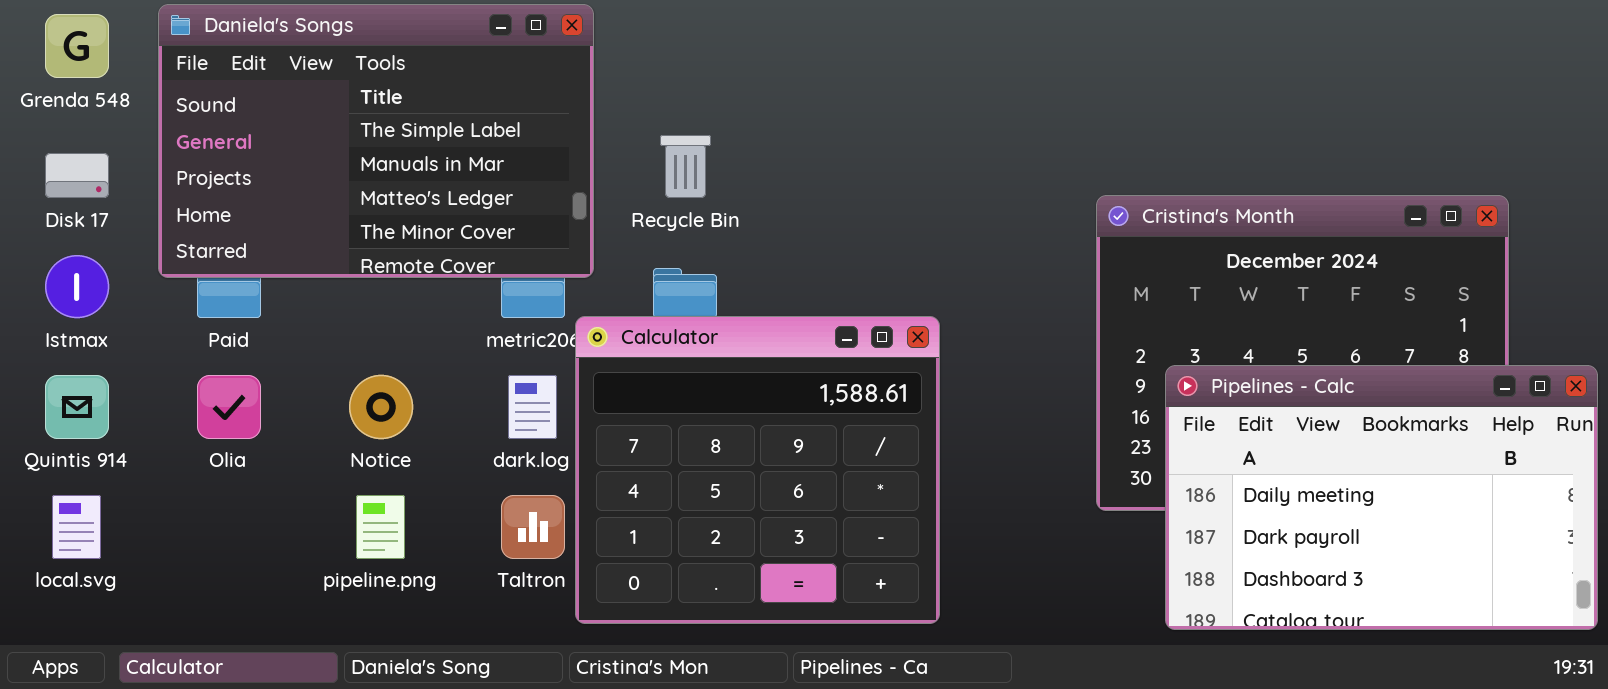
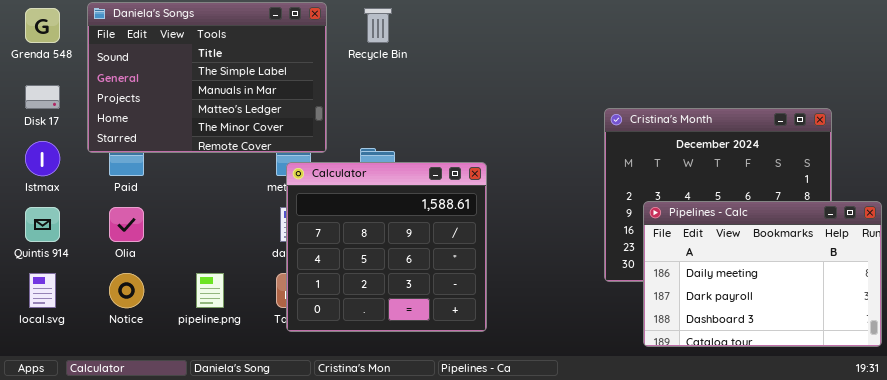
Recycle Bin: [660,135,711,198] -> [364,8,392,43], moved
Calculator: [575,316,940,624] -> [286,162,487,332], moved
Notice: [349,375,413,439] -> [109,273,144,308], moved

